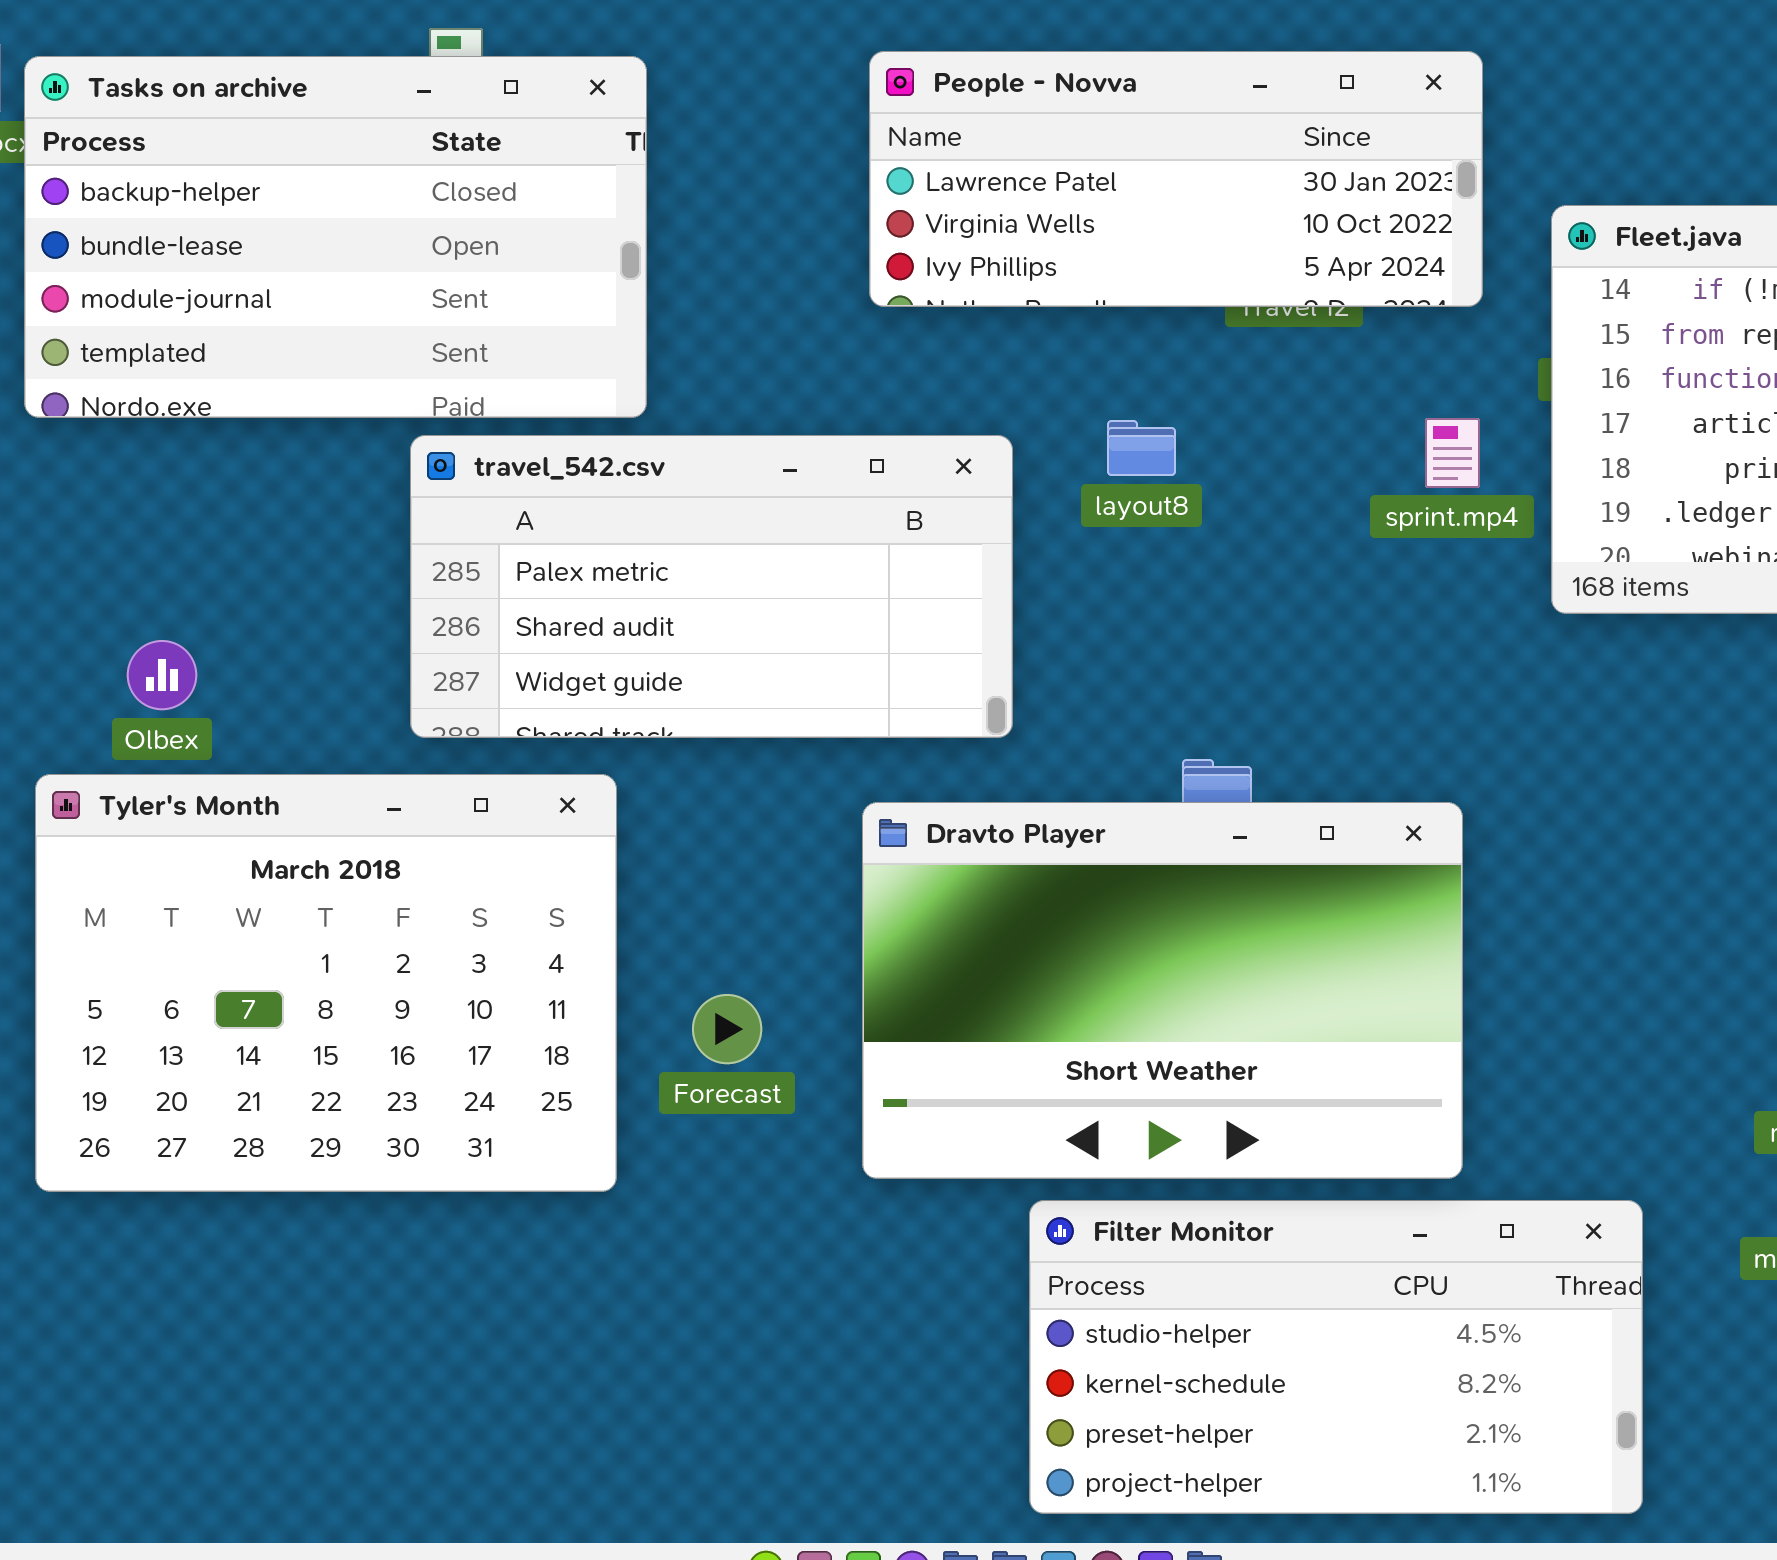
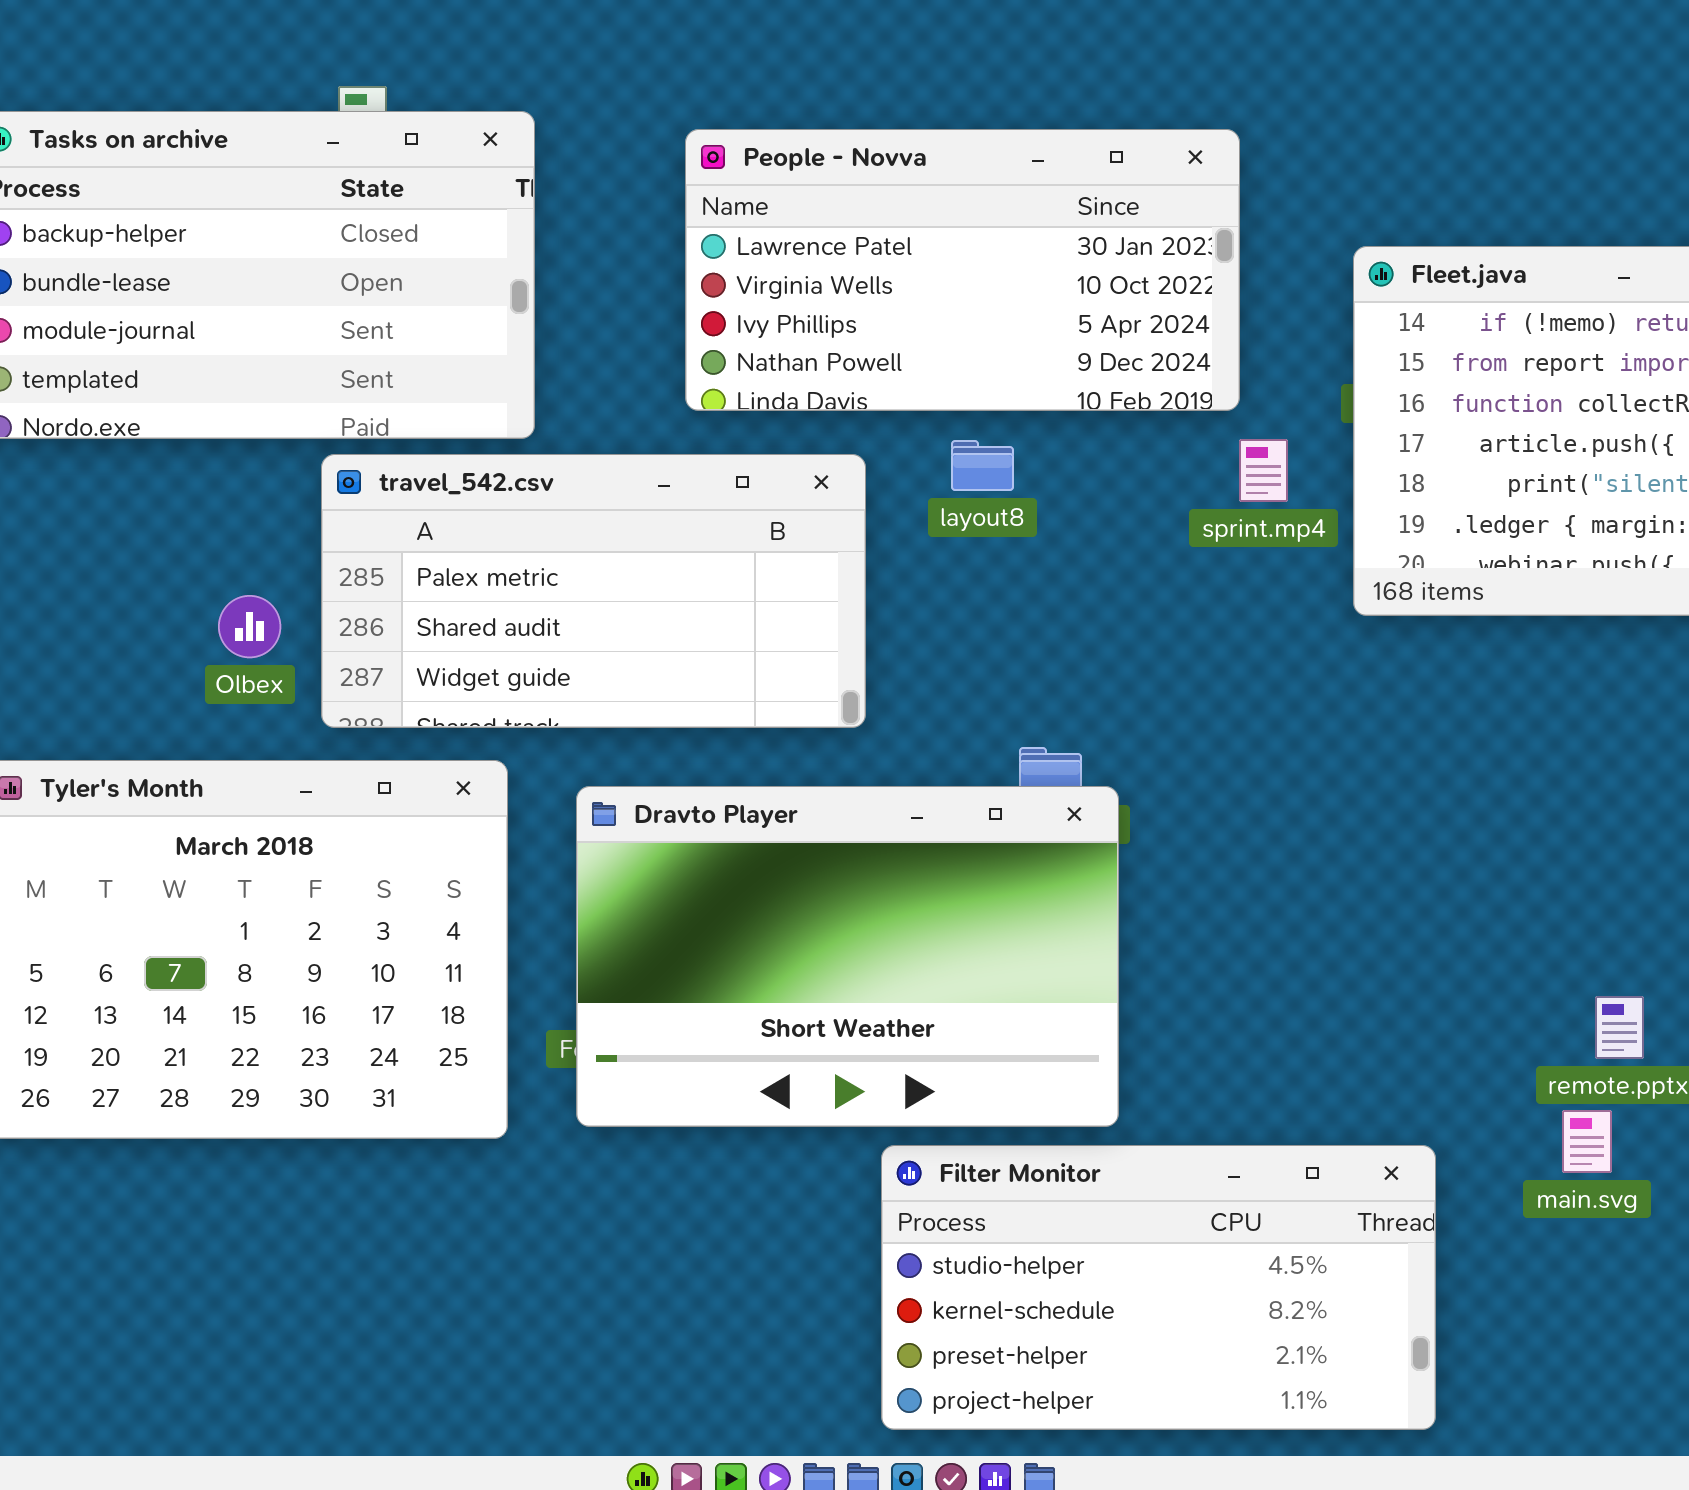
People - Novva: [869,51,1483,307] -> [685,129,1240,411], moved, resized
Olbex: [127,640,197,710] -> [218,595,281,658], moved
Dravto Player: [862,802,1463,1179] -> [576,786,1119,1127], moved

